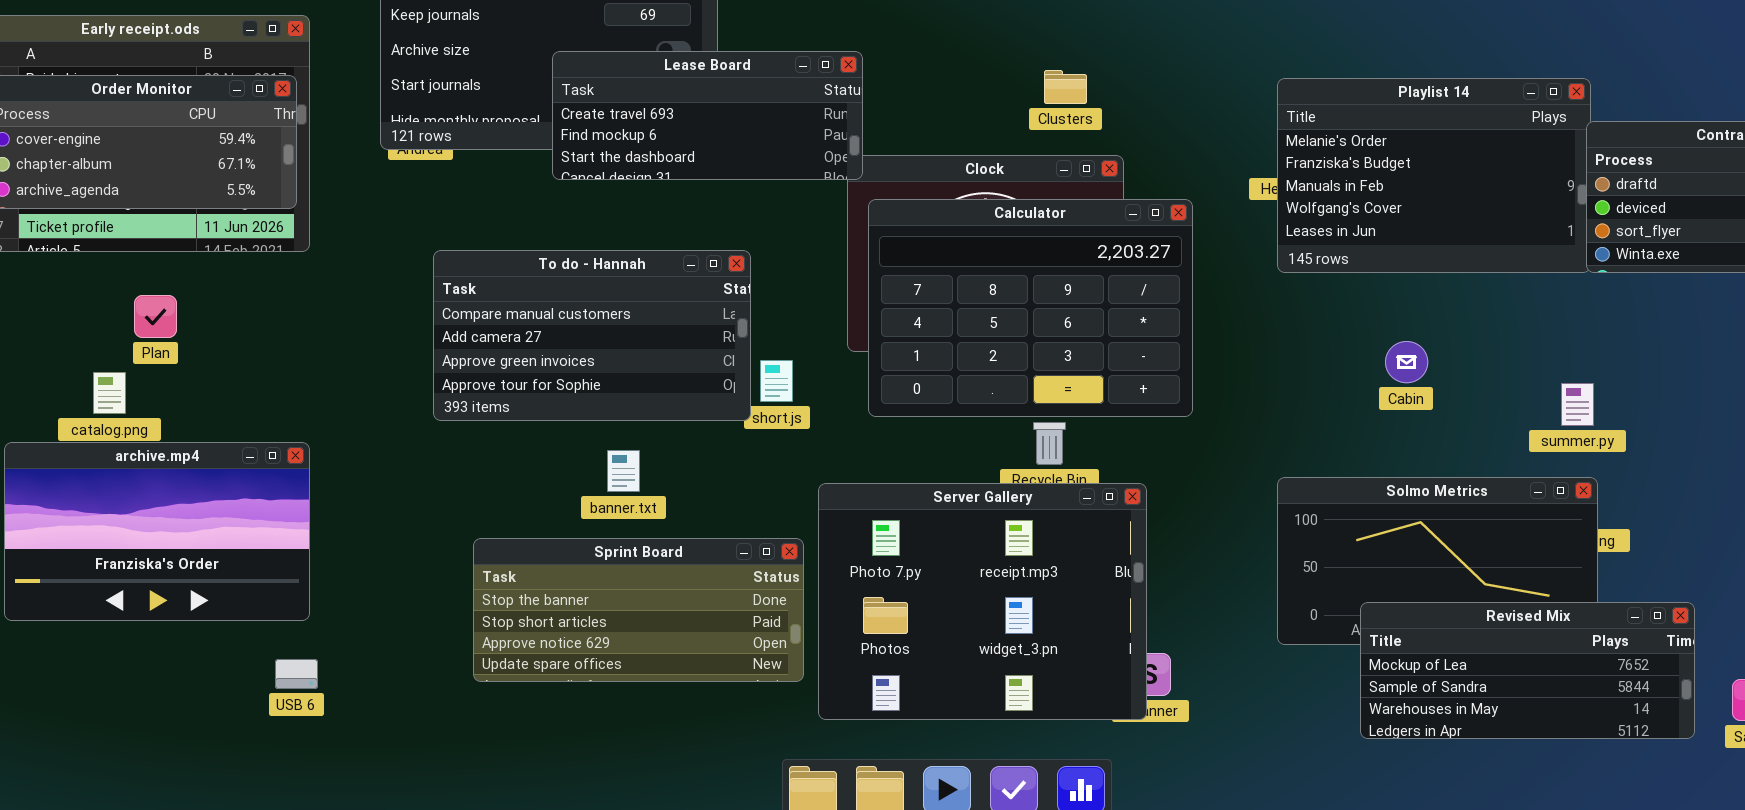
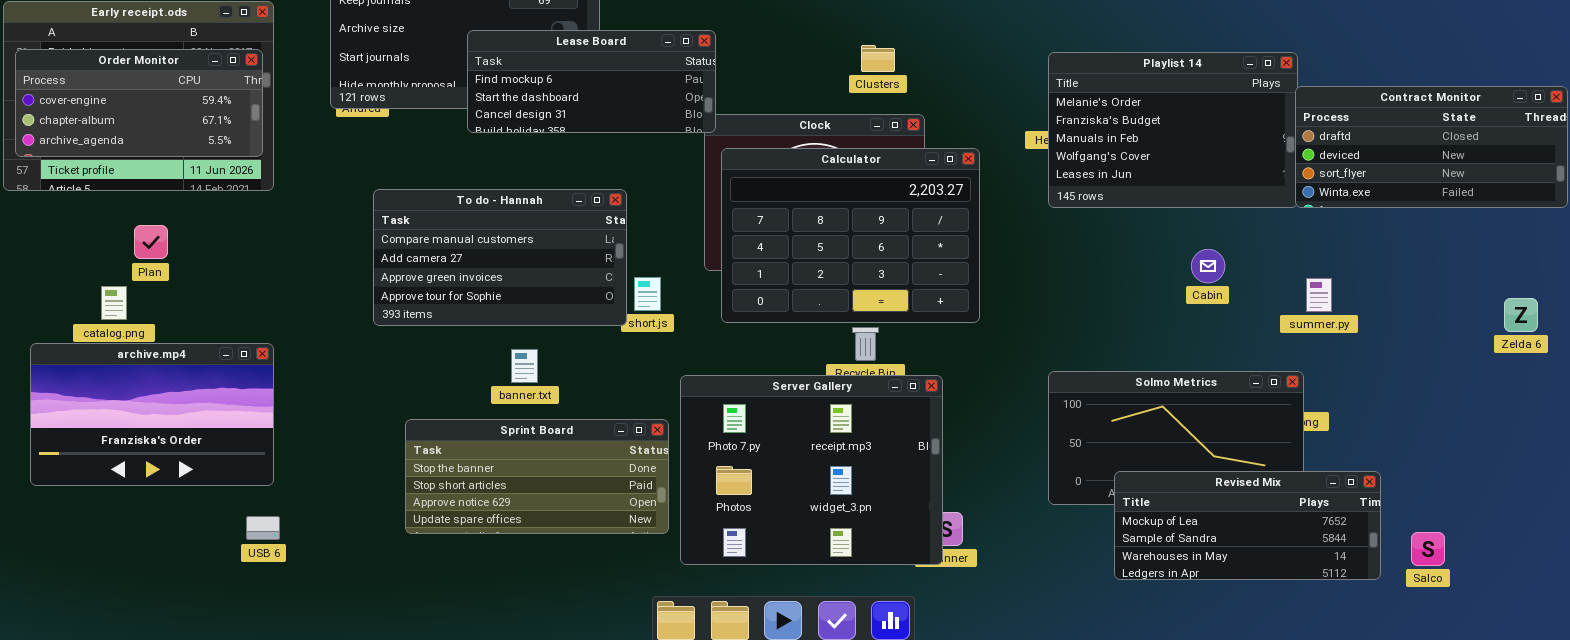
Lease Board: [552,51,863,180] -> [467,30,716,133], scrolled down 1 row
Cabin: [1385,341,1428,383] -> [1191,249,1225,283], moved
summer.py: [1561,383,1594,426] -> [1306,278,1332,312], moved

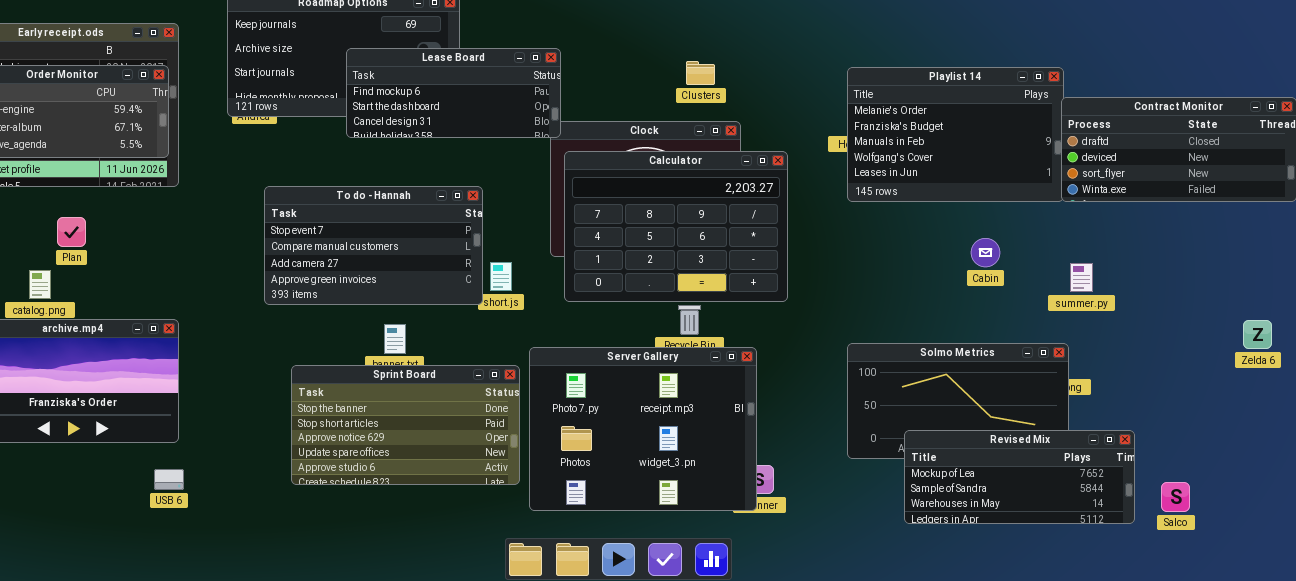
To do - Hannah: [373,189,627,326] -> [264,186,483,305], scrolled up 1 row
Zelda 6: [1504,298,1538,332] -> [1243,320,1272,349], moved
Sprint Board: [405,419,669,534] -> [291,365,520,485], resized

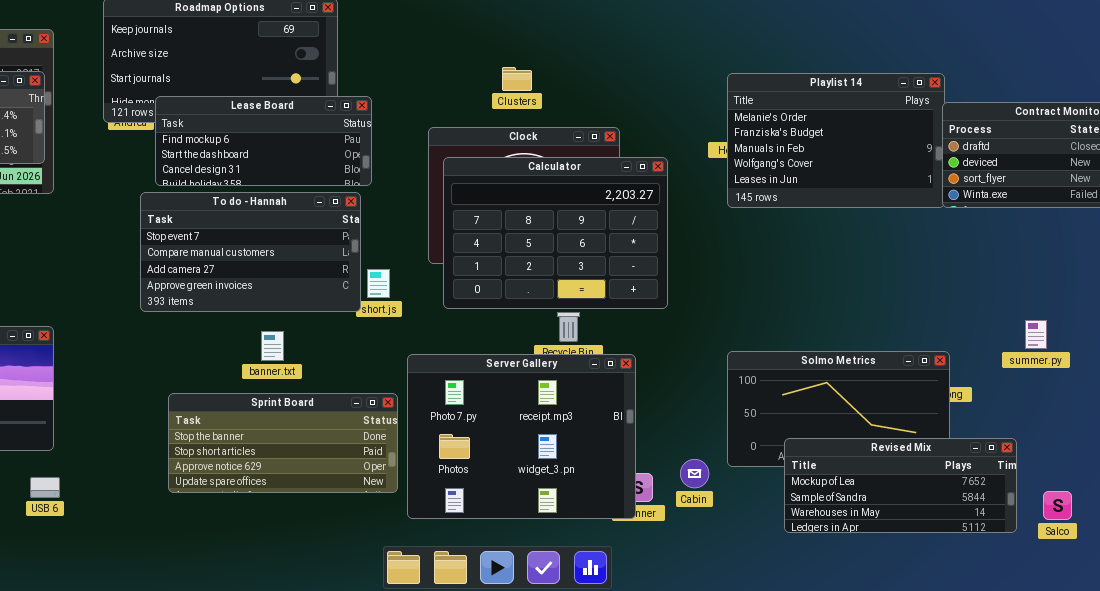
Lease Board: [346,48,561,138] -> [155,96,372,186], moved
Clusters: [686,61,715,85] -> [502,67,532,91], moved
Cabin: [971,238,1000,267] -> [680,459,709,488], moved
summer.py: [1070,263,1093,292] -> [1025,320,1047,349], moved
Sprint Board: [291,365,520,485] -> [168,393,398,493], resized

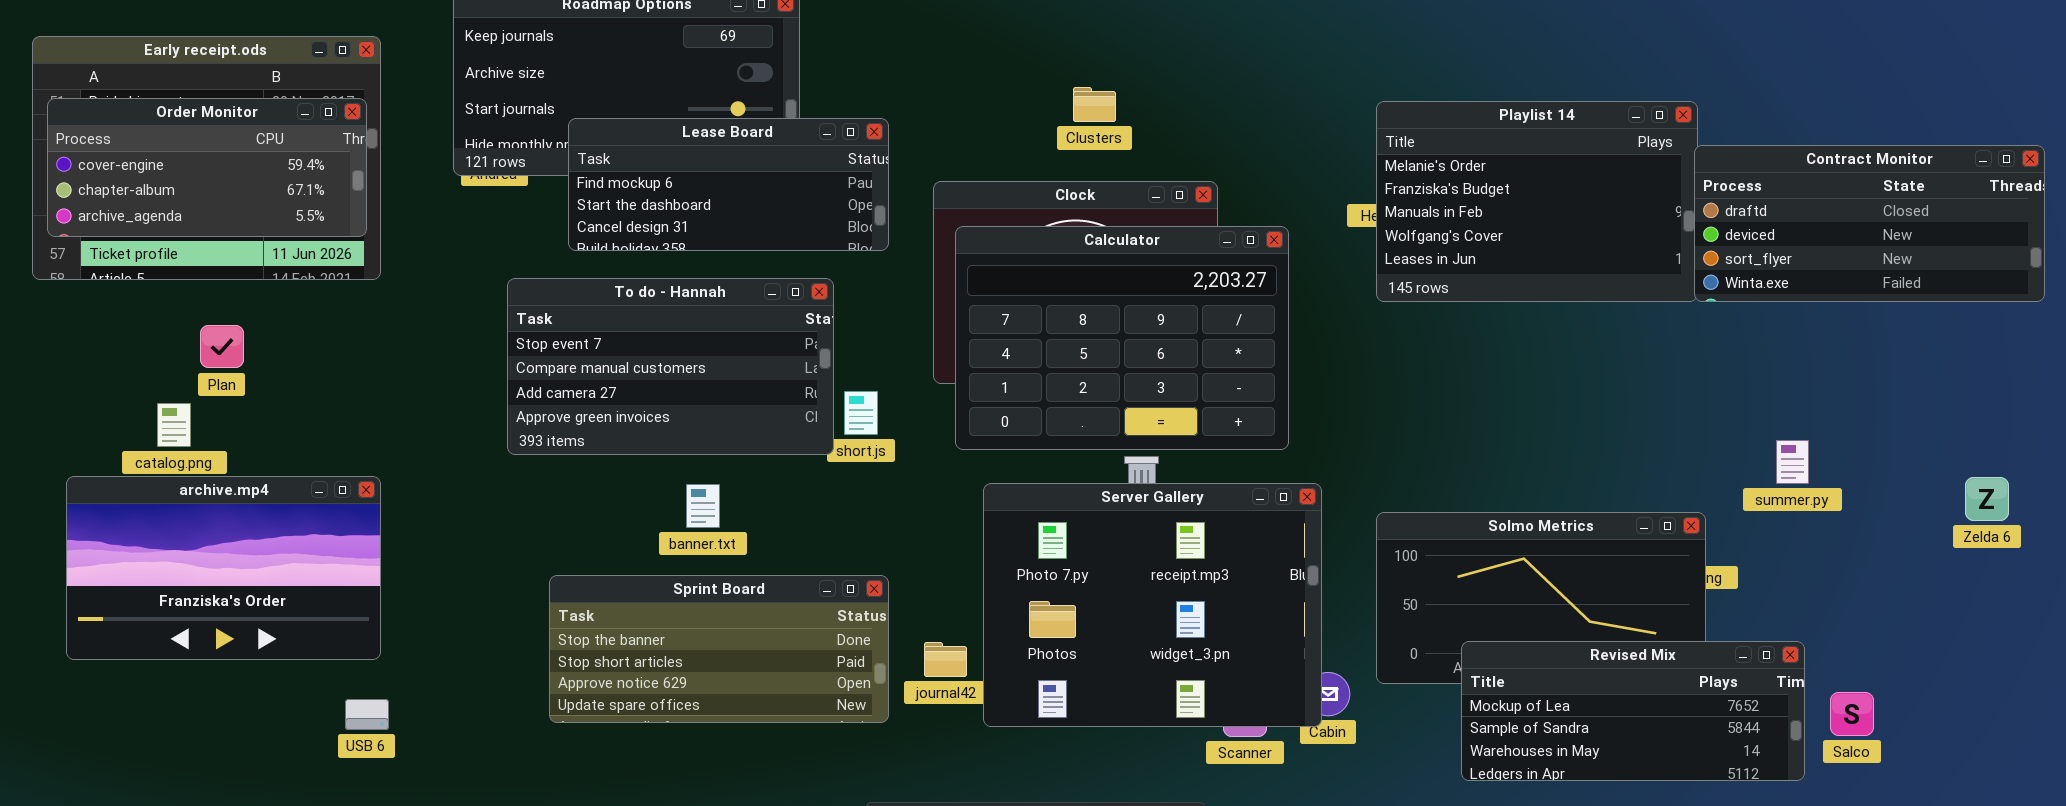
Clusters: [502,67,532,91] -> [1073,87,1116,122], moved
Lease Board: [155,96,372,186] -> [568,118,889,251], moved
summer.py: [1025,320,1047,349] -> [1776,440,1809,484], moved
Server Gallery: [407,354,636,519] -> [983,483,1322,727], moved
Salco: [1043,491,1072,520] -> [1830,692,1874,736], moved

